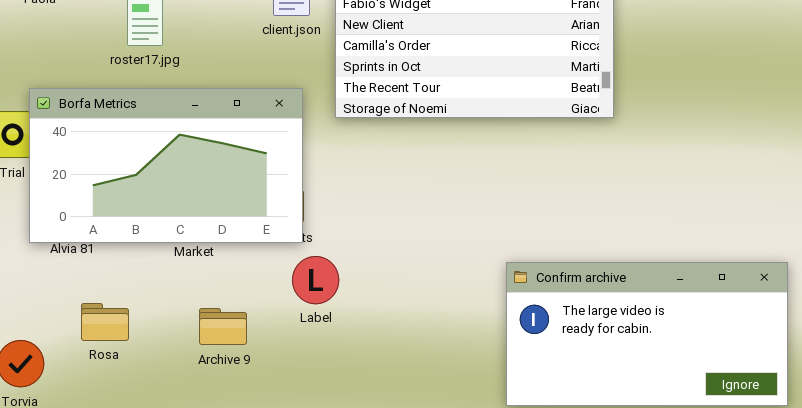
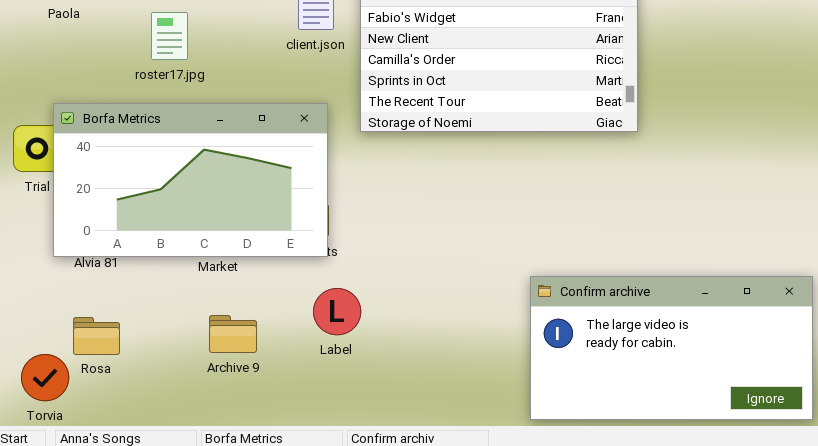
Label: [292,256,339,304] -> [313,288,361,335], moved
Rosa: [81,303,129,341] -> [73,317,120,355], moved
Archive 9: [199,308,247,345] -> [209,315,257,353], moved

